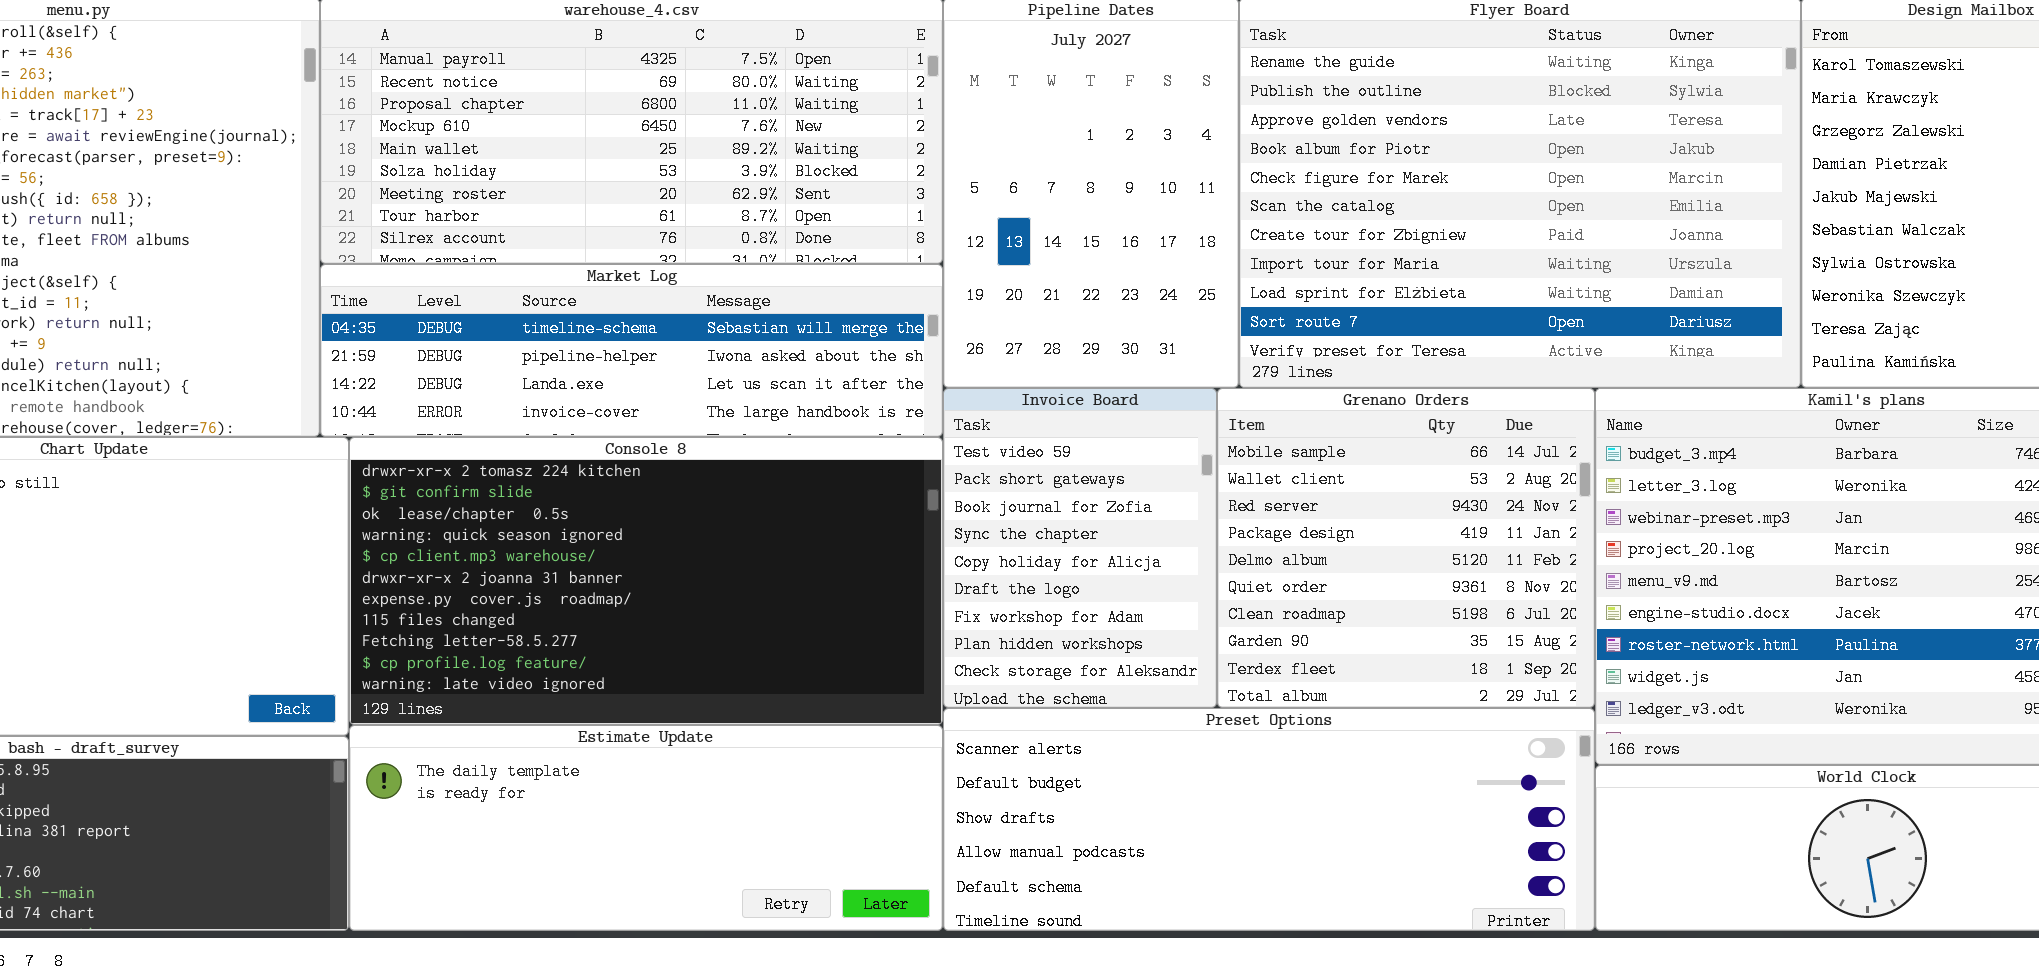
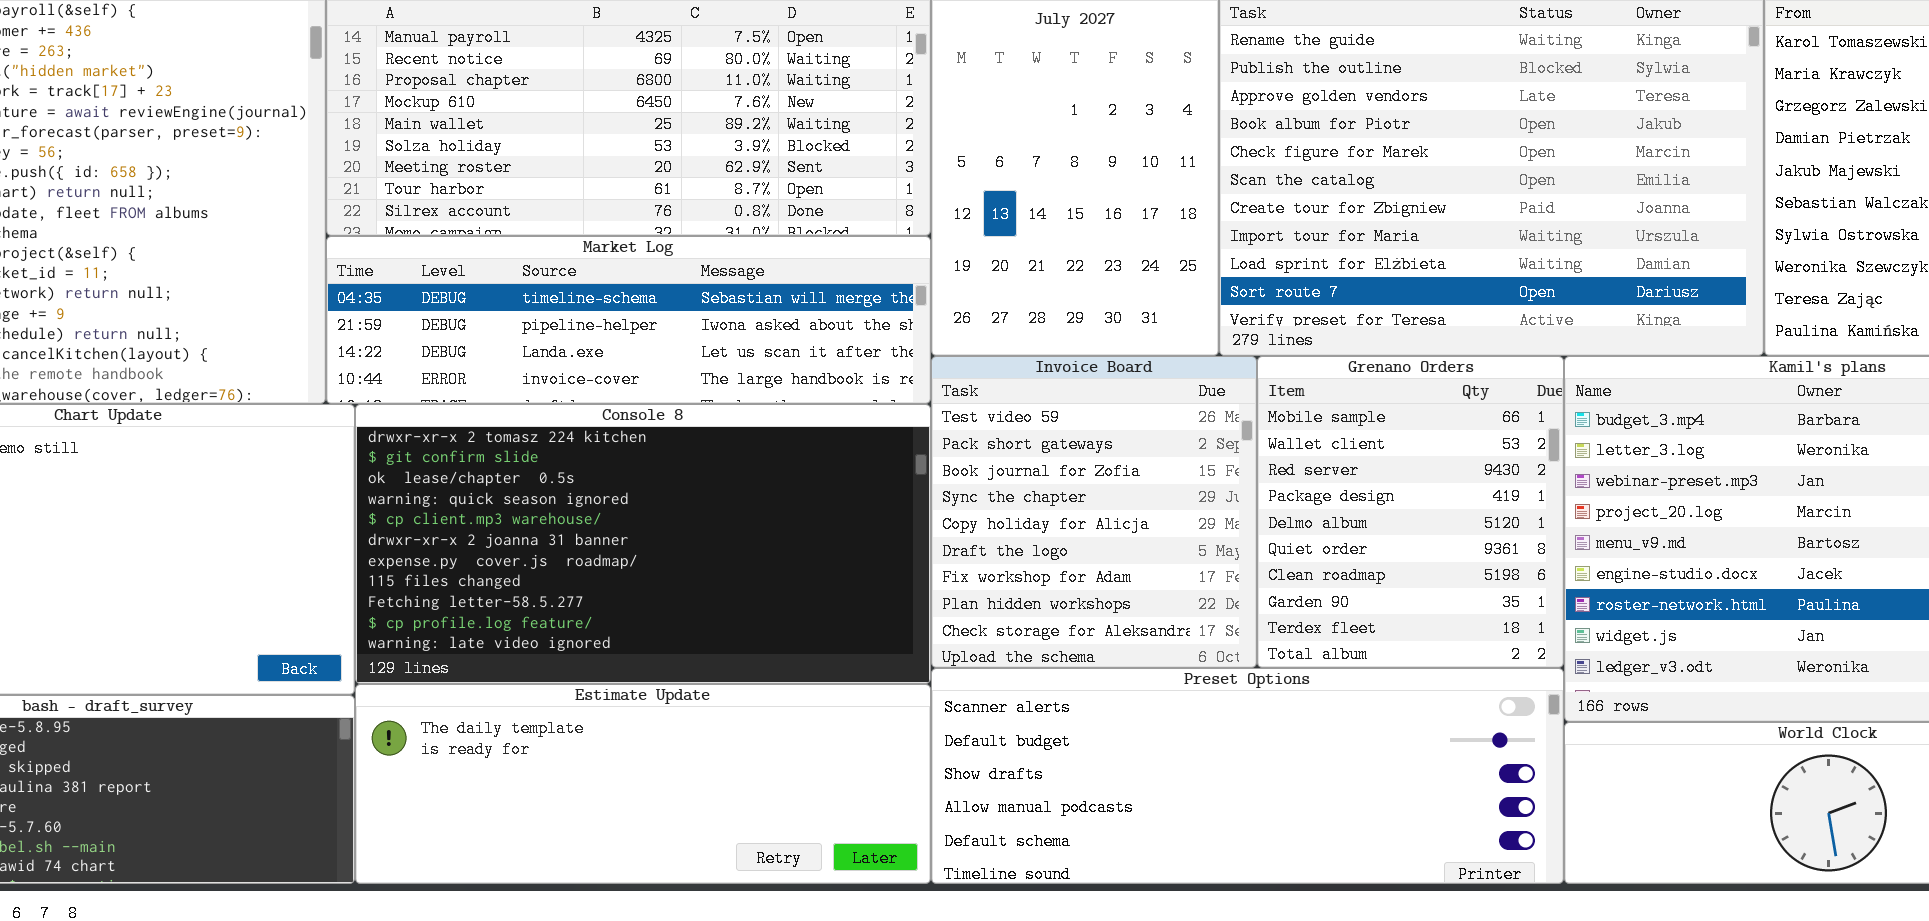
Invoice Board: [943,388,1217,708] -> [931,356,1257,668], resized
Grenano Orders: [1217,388,1595,708] -> [1257,356,1564,668], resized

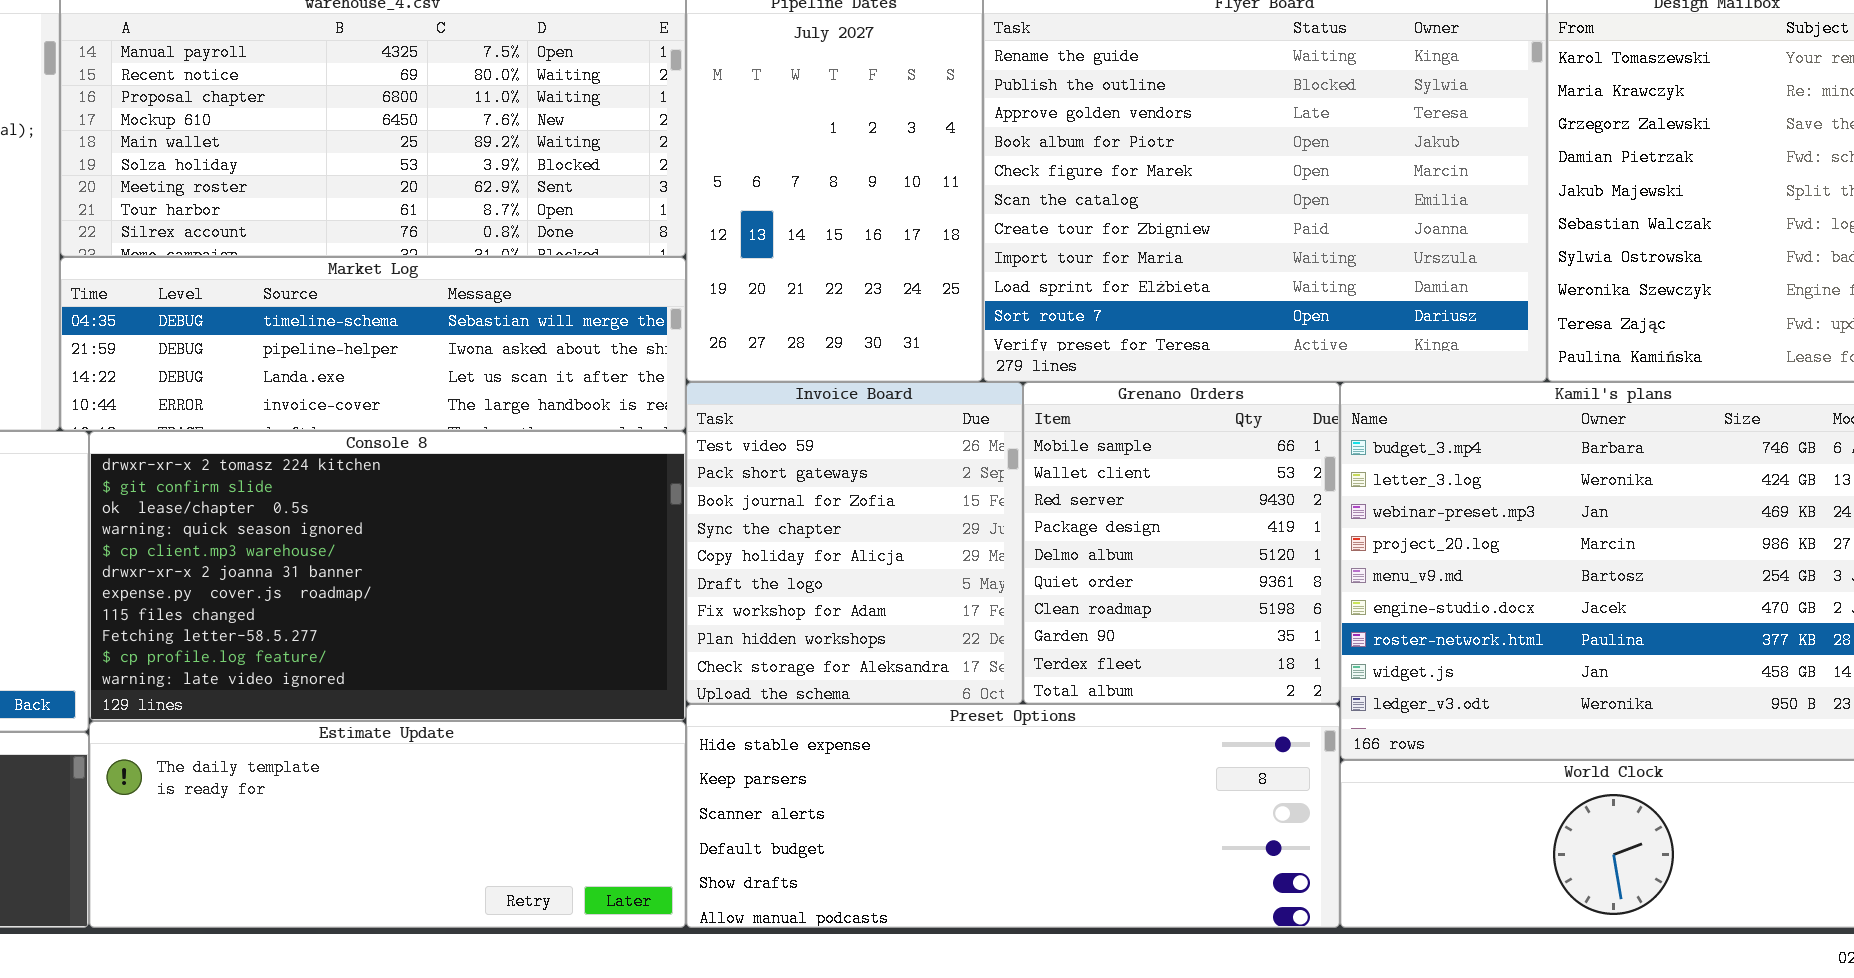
Preset Options: [931,668,1564,884] -> [686,704,1340,928], scrolled up 2 rows

